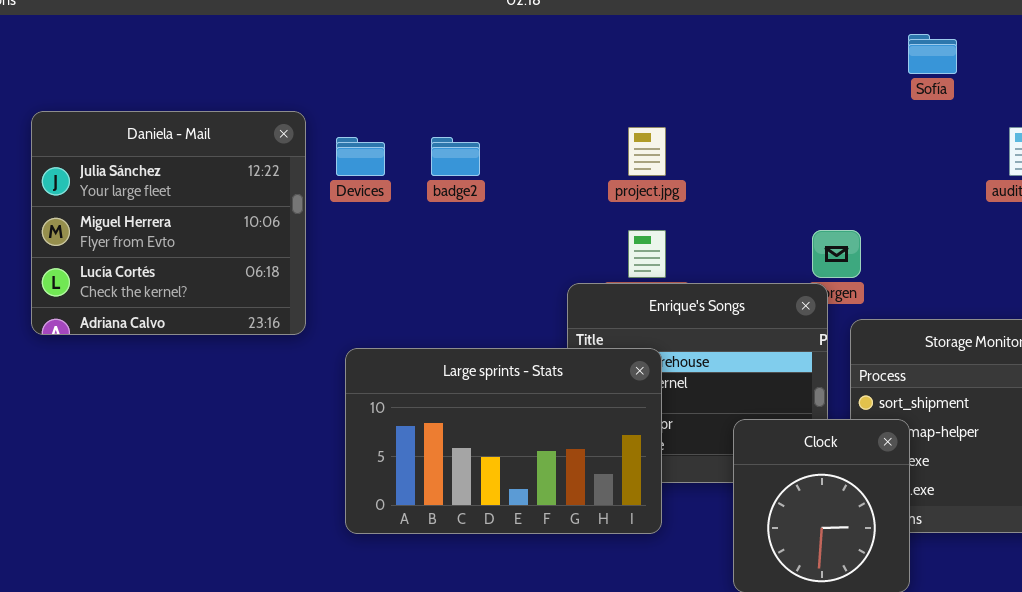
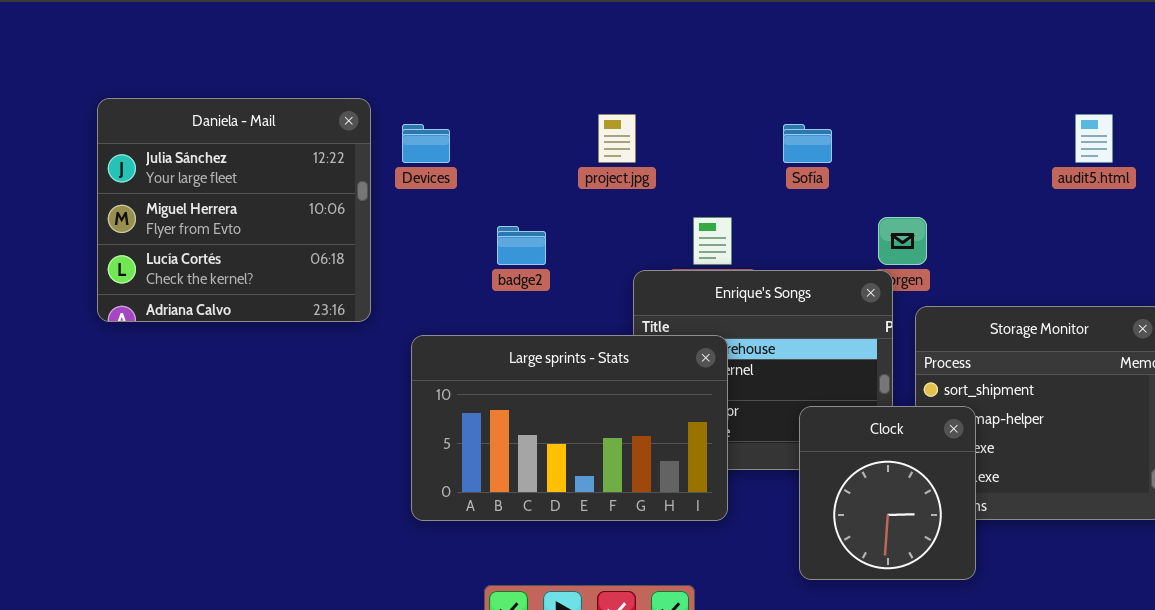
Sofía: [908,34,957,74] -> [783,124,832,163], moved
project.jpg: [628,127,666,176] -> [598,114,636,163], moved
badge2: [431,137,480,176] -> [497,226,546,265], moved

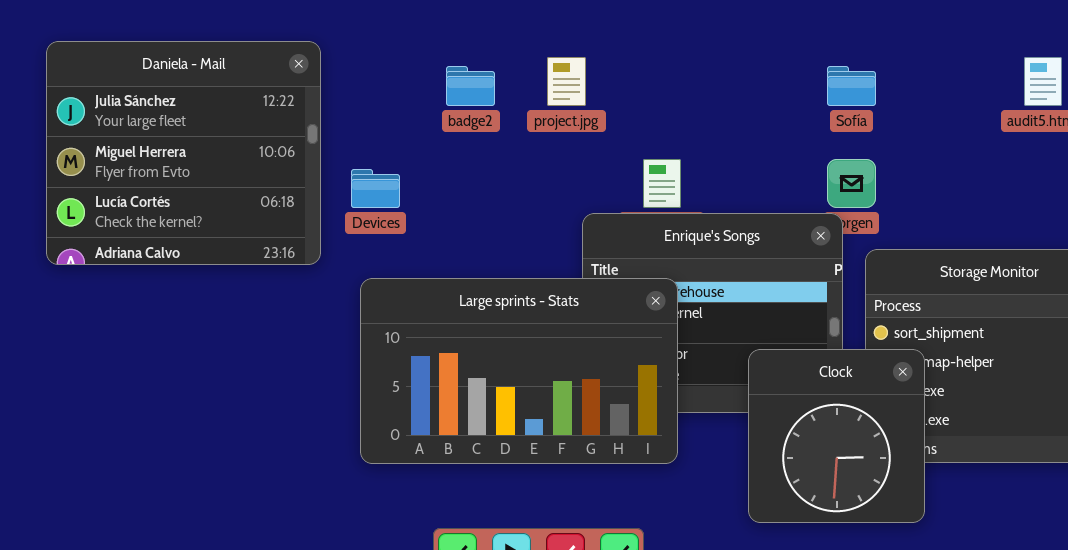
Devices: [402,124,450,163] -> [351,169,400,208], moved
Sofía: [783,124,832,163] -> [827,66,876,106], moved
badge2: [497,226,546,265] -> [446,66,495,106], moved

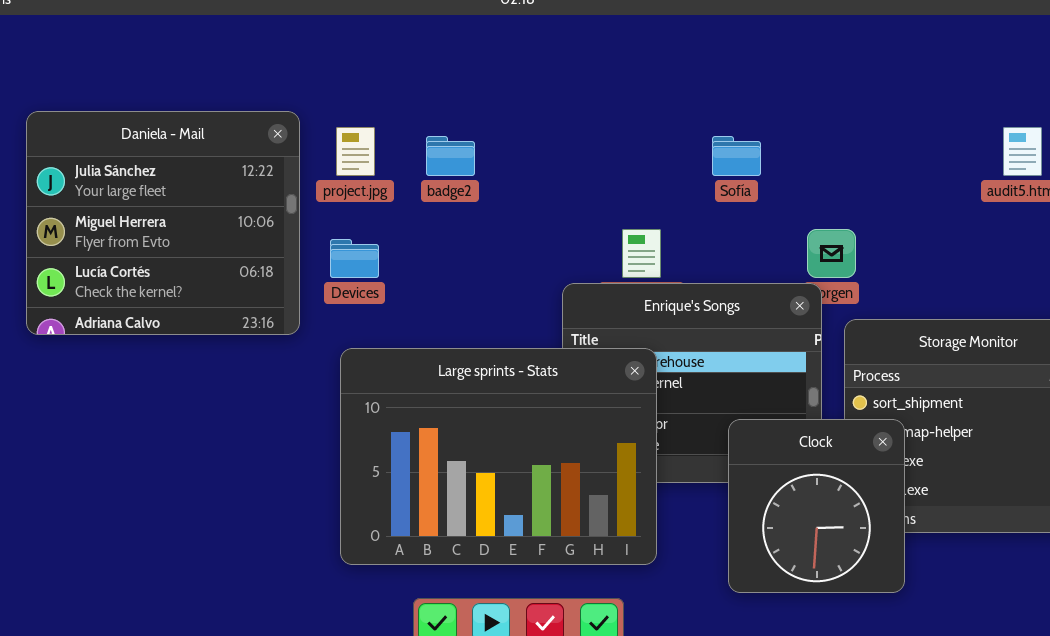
project.jpg: [547,57,586,106] -> [336,127,375,176], moved
Sofía: [827,66,876,106] -> [712,136,761,176], moved
Large sprints - Stats: [360,278,678,464] -> [340,348,657,565], resized

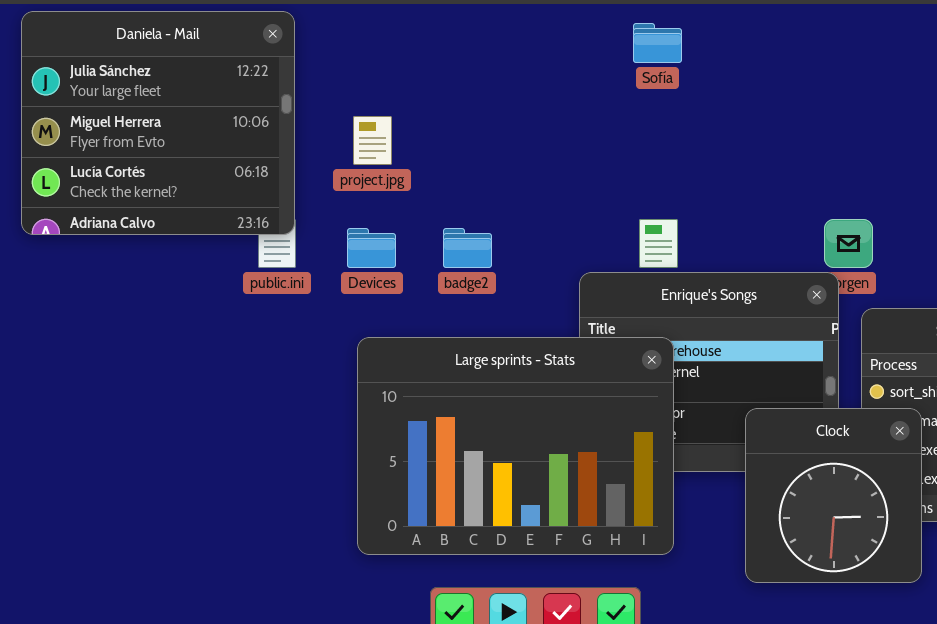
Daniela - Mail: [26,111,300,335] -> [21,11,295,235], moved
badge2: [426,136,475,176] -> [443,228,492,268], moved
Sofía: [712,136,761,176] -> [633,23,682,63], moved

